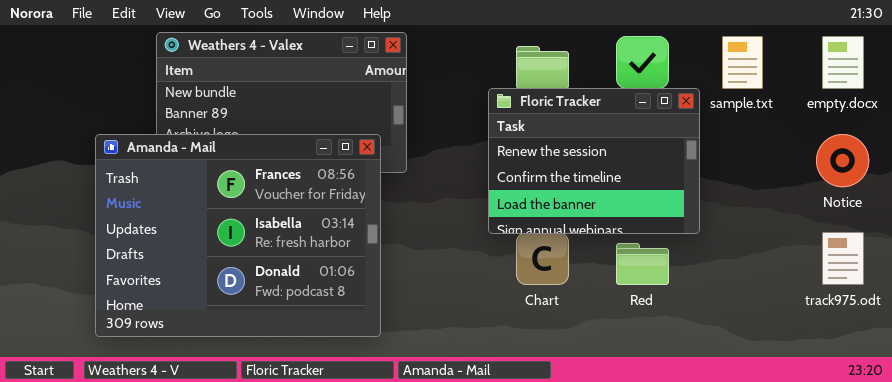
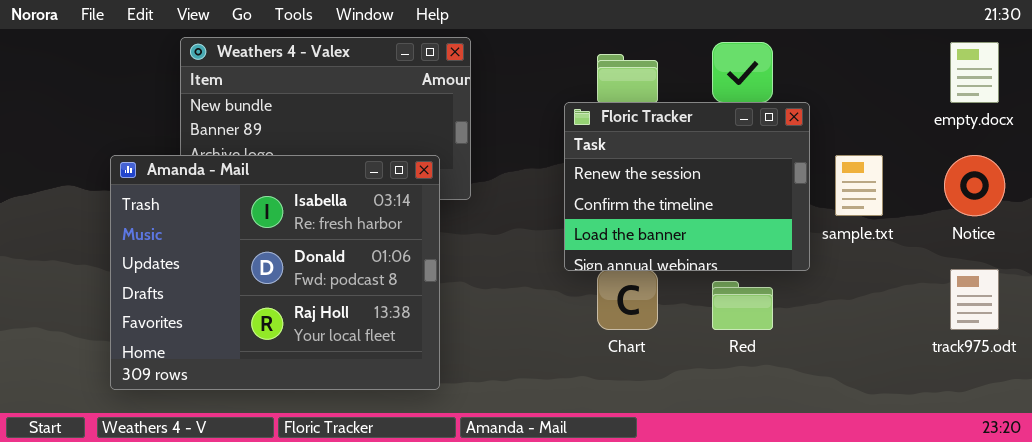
sample.txt: [722,36,763,89] -> [835,155,883,216], moved
Amanda - Mail: [95,134,381,337] -> [110,155,440,390], scrolled down 1 row

